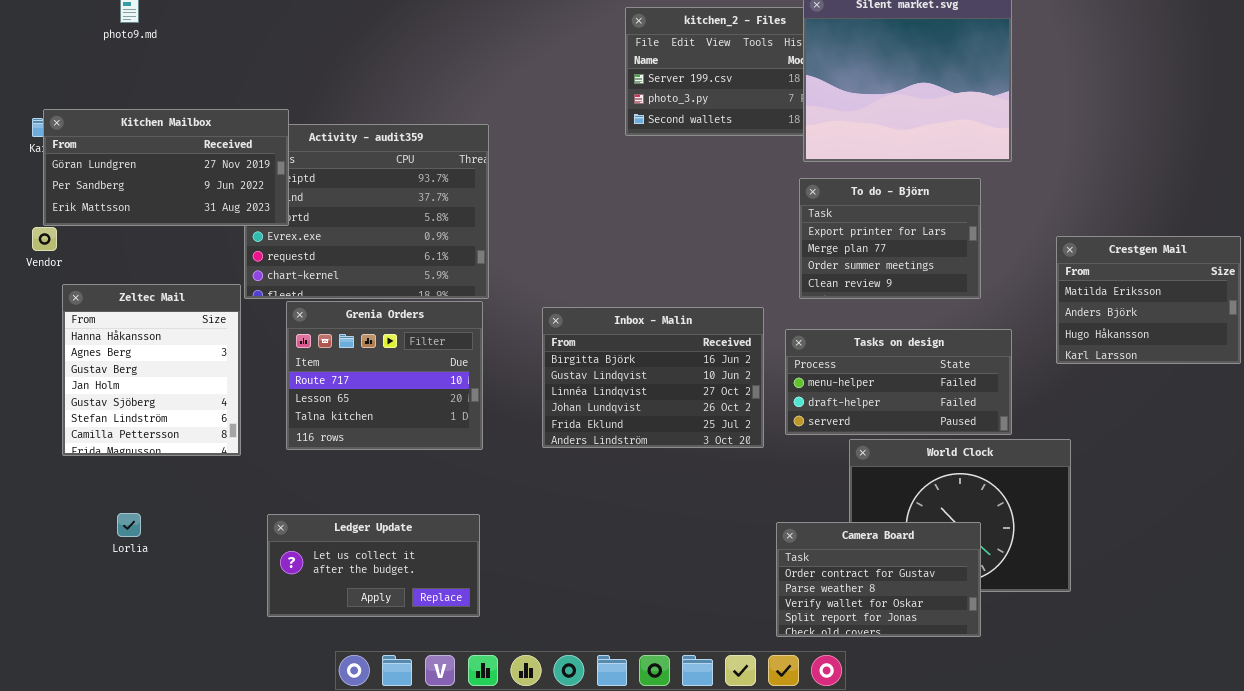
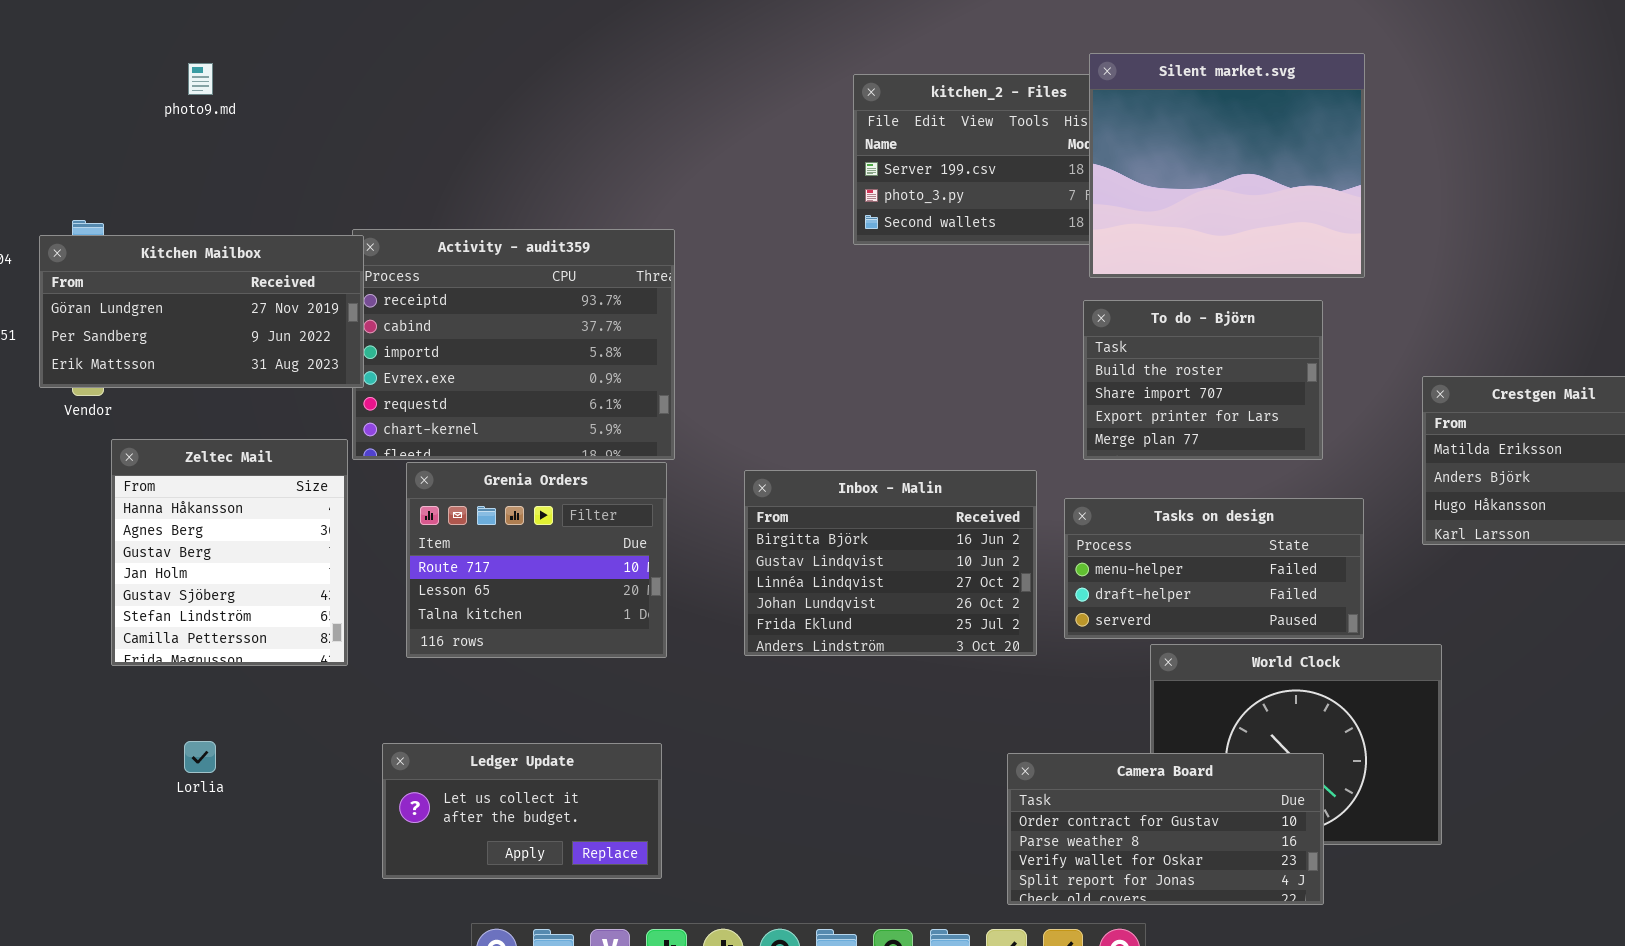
Kitchen Mailbox: [43,109,289,226] -> [39,235,364,388], moved
To do - Björn: [799,178,981,299] -> [1083,300,1323,460], scrolled up 2 rows
Camera Board: [776,522,981,637] -> [1007,753,1324,905], resized

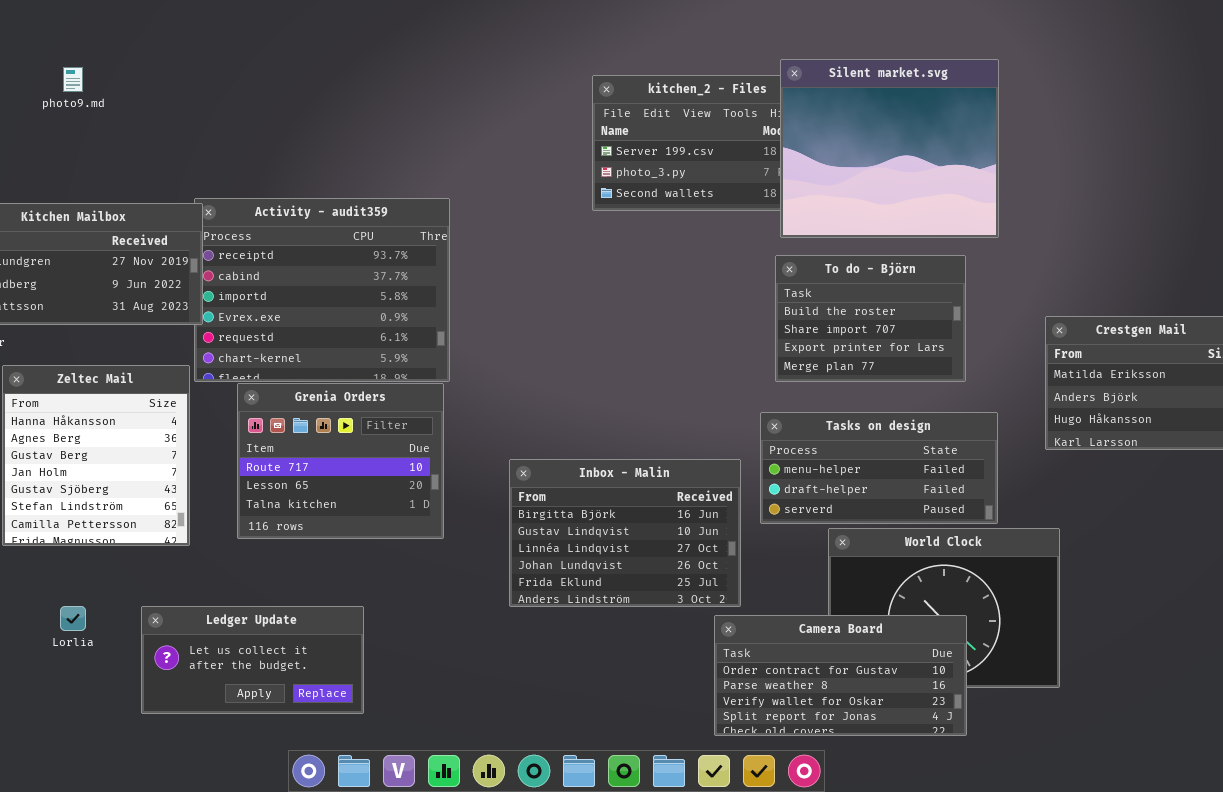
Inbox - Malin: [744,470,1037,656] -> [509,459,741,607], moved
Ledger Update: [382,743,662,879] -> [141,606,364,714], moved

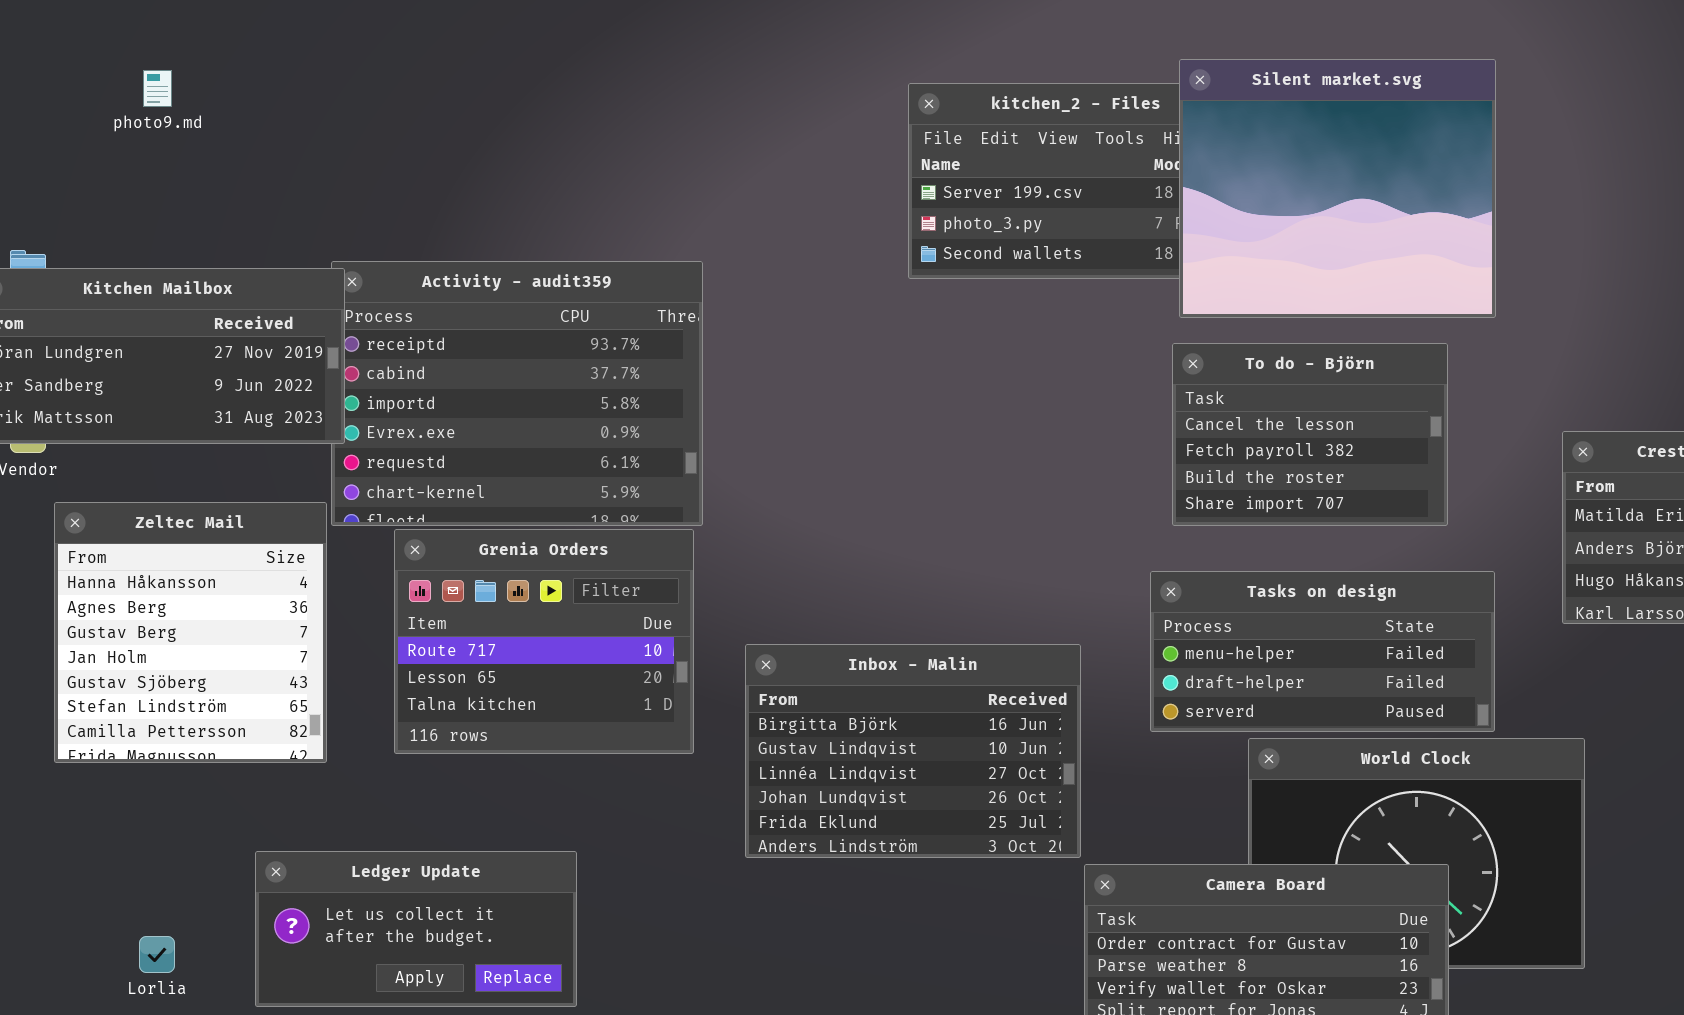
To do - Björn: [775,255,966,382] -> [1172,343,1448,526], scrolled up 2 rows
Inbox - Malin: [509,459,741,607] -> [745,644,1081,858], moved
Lorlia: [60,606,86,631] -> [139,936,175,973], moved

